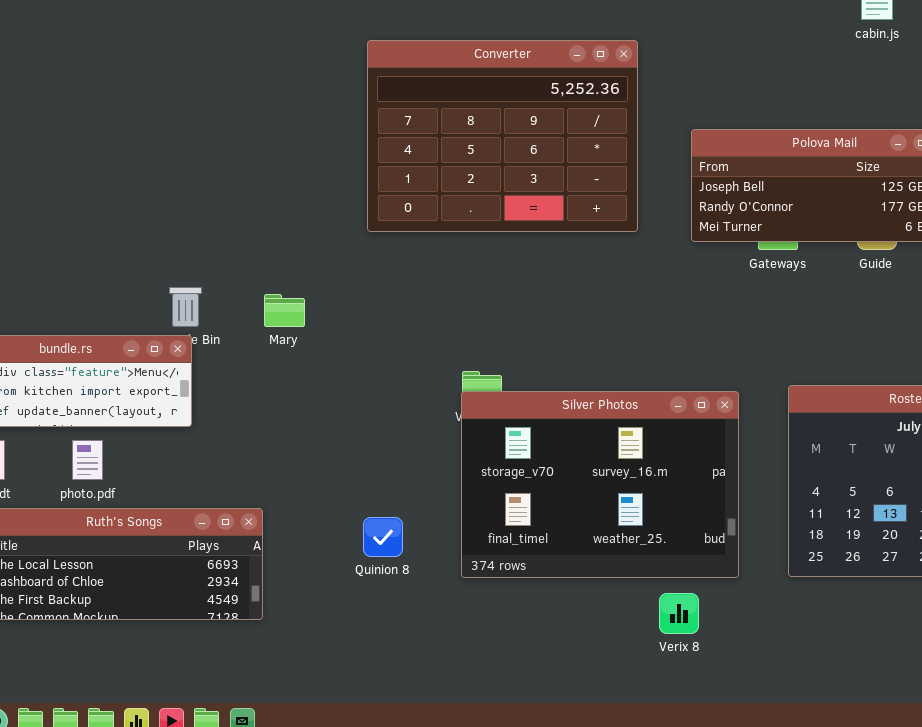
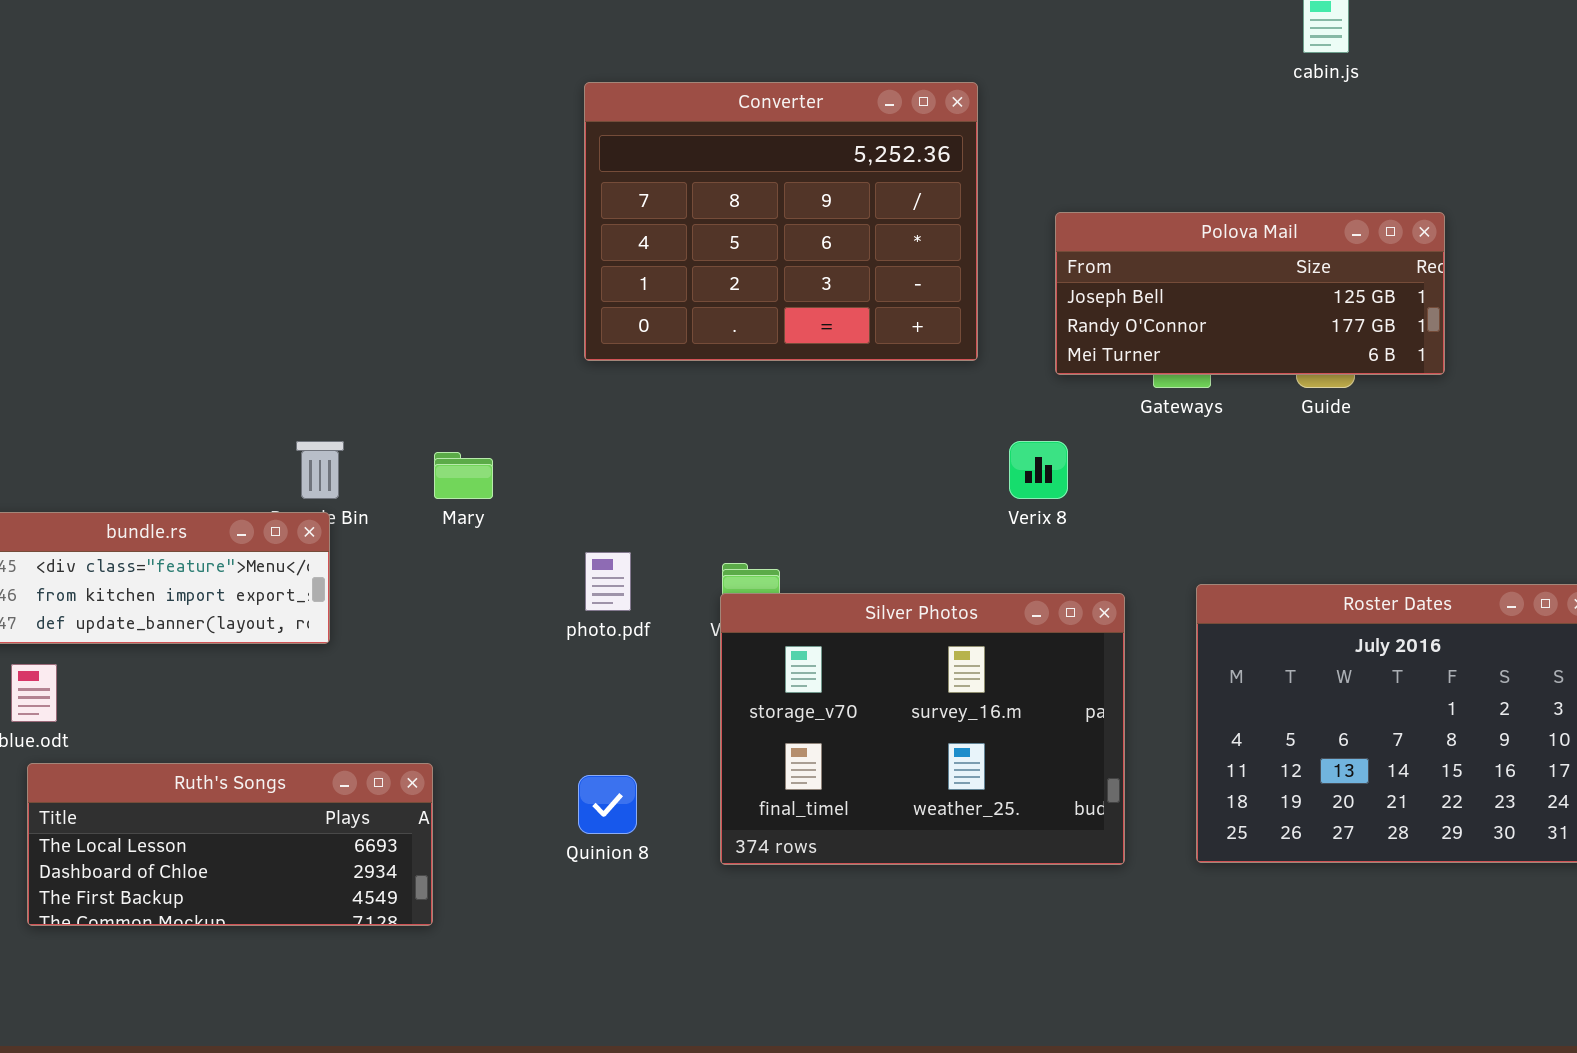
photo.pdf: [72,440,103,480] -> [585,552,631,611], moved
Verix 8: [659,593,699,634] -> [1009,441,1068,499], moved

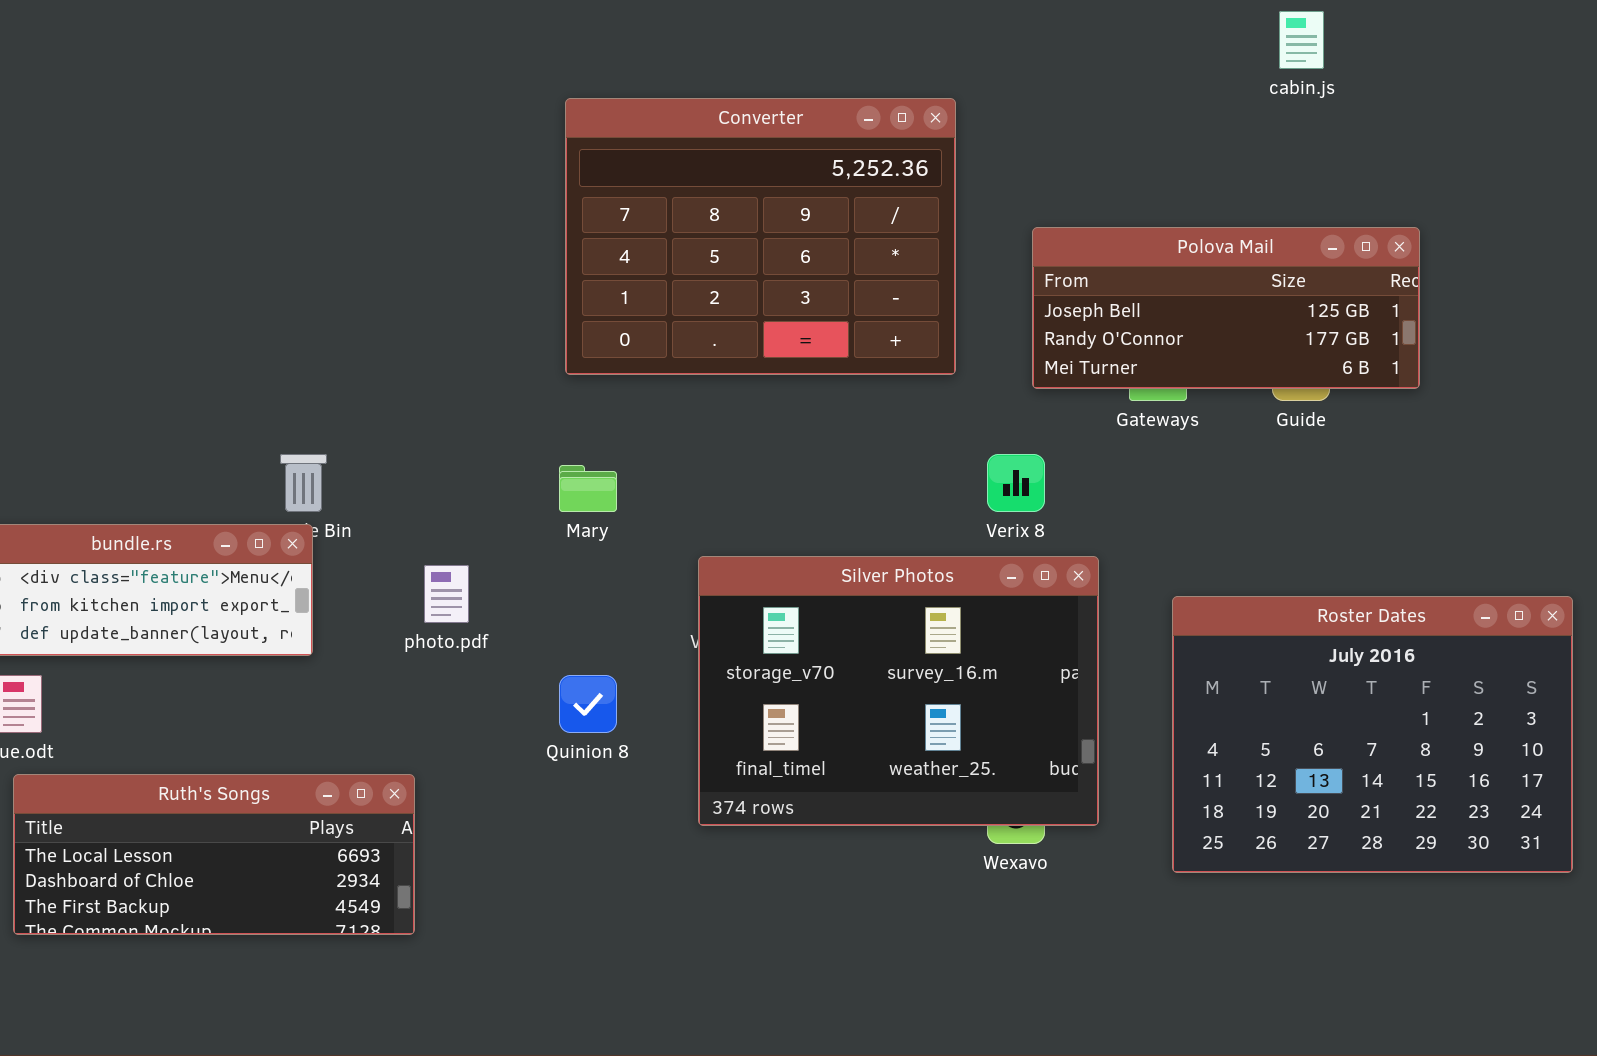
Mary: [434,452,493,499] -> [559,465,617,512], moved
photo.pdf: [585,552,631,611] -> [424,565,469,623], moved
Silver Photos: [720,593,1125,865] -> [698,556,1099,826], moved
Quinion 8: [578,775,637,834] -> [559,675,617,733], moved

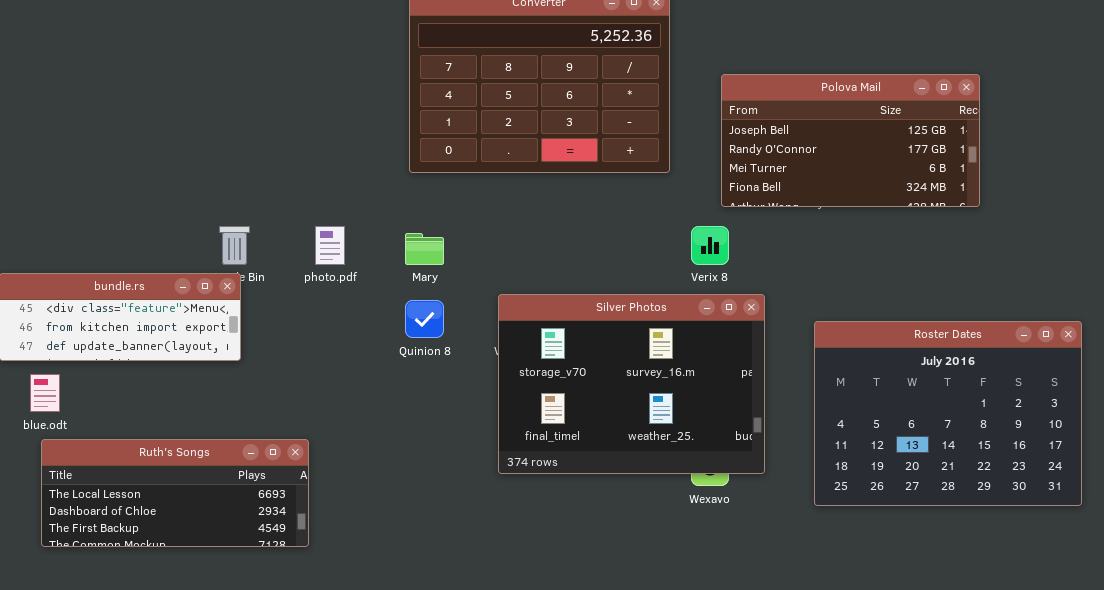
Polova Mail: [1032,227,1420,389] -> [721,74,980,207], resized
photo.pdf: [424,565,469,623] -> [315,226,345,265], moved
Quinion 8: [559,675,617,733] -> [405,300,444,338], moved

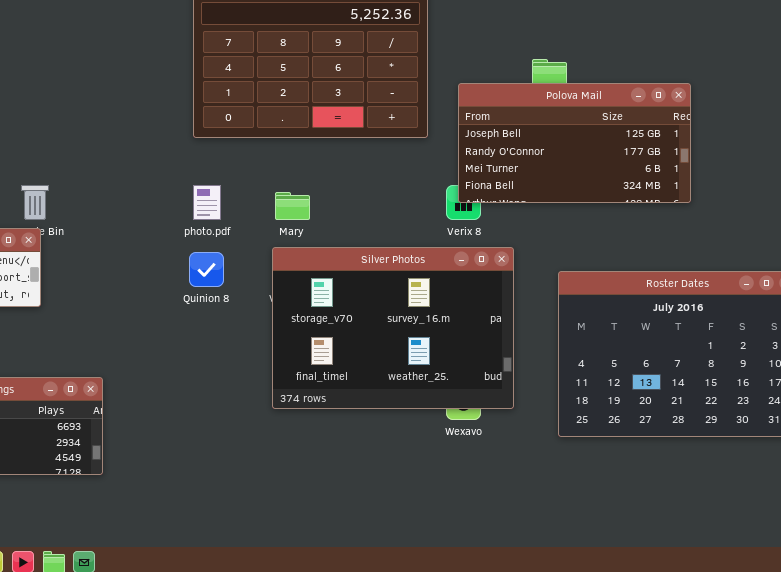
Polova Mail: [721,74,980,207] -> [458,83,691,203], moved
photo.pdf: [315,226,345,265] -> [193,185,221,220], moved
Mary: [405,233,444,265] -> [275,192,310,220], moved

